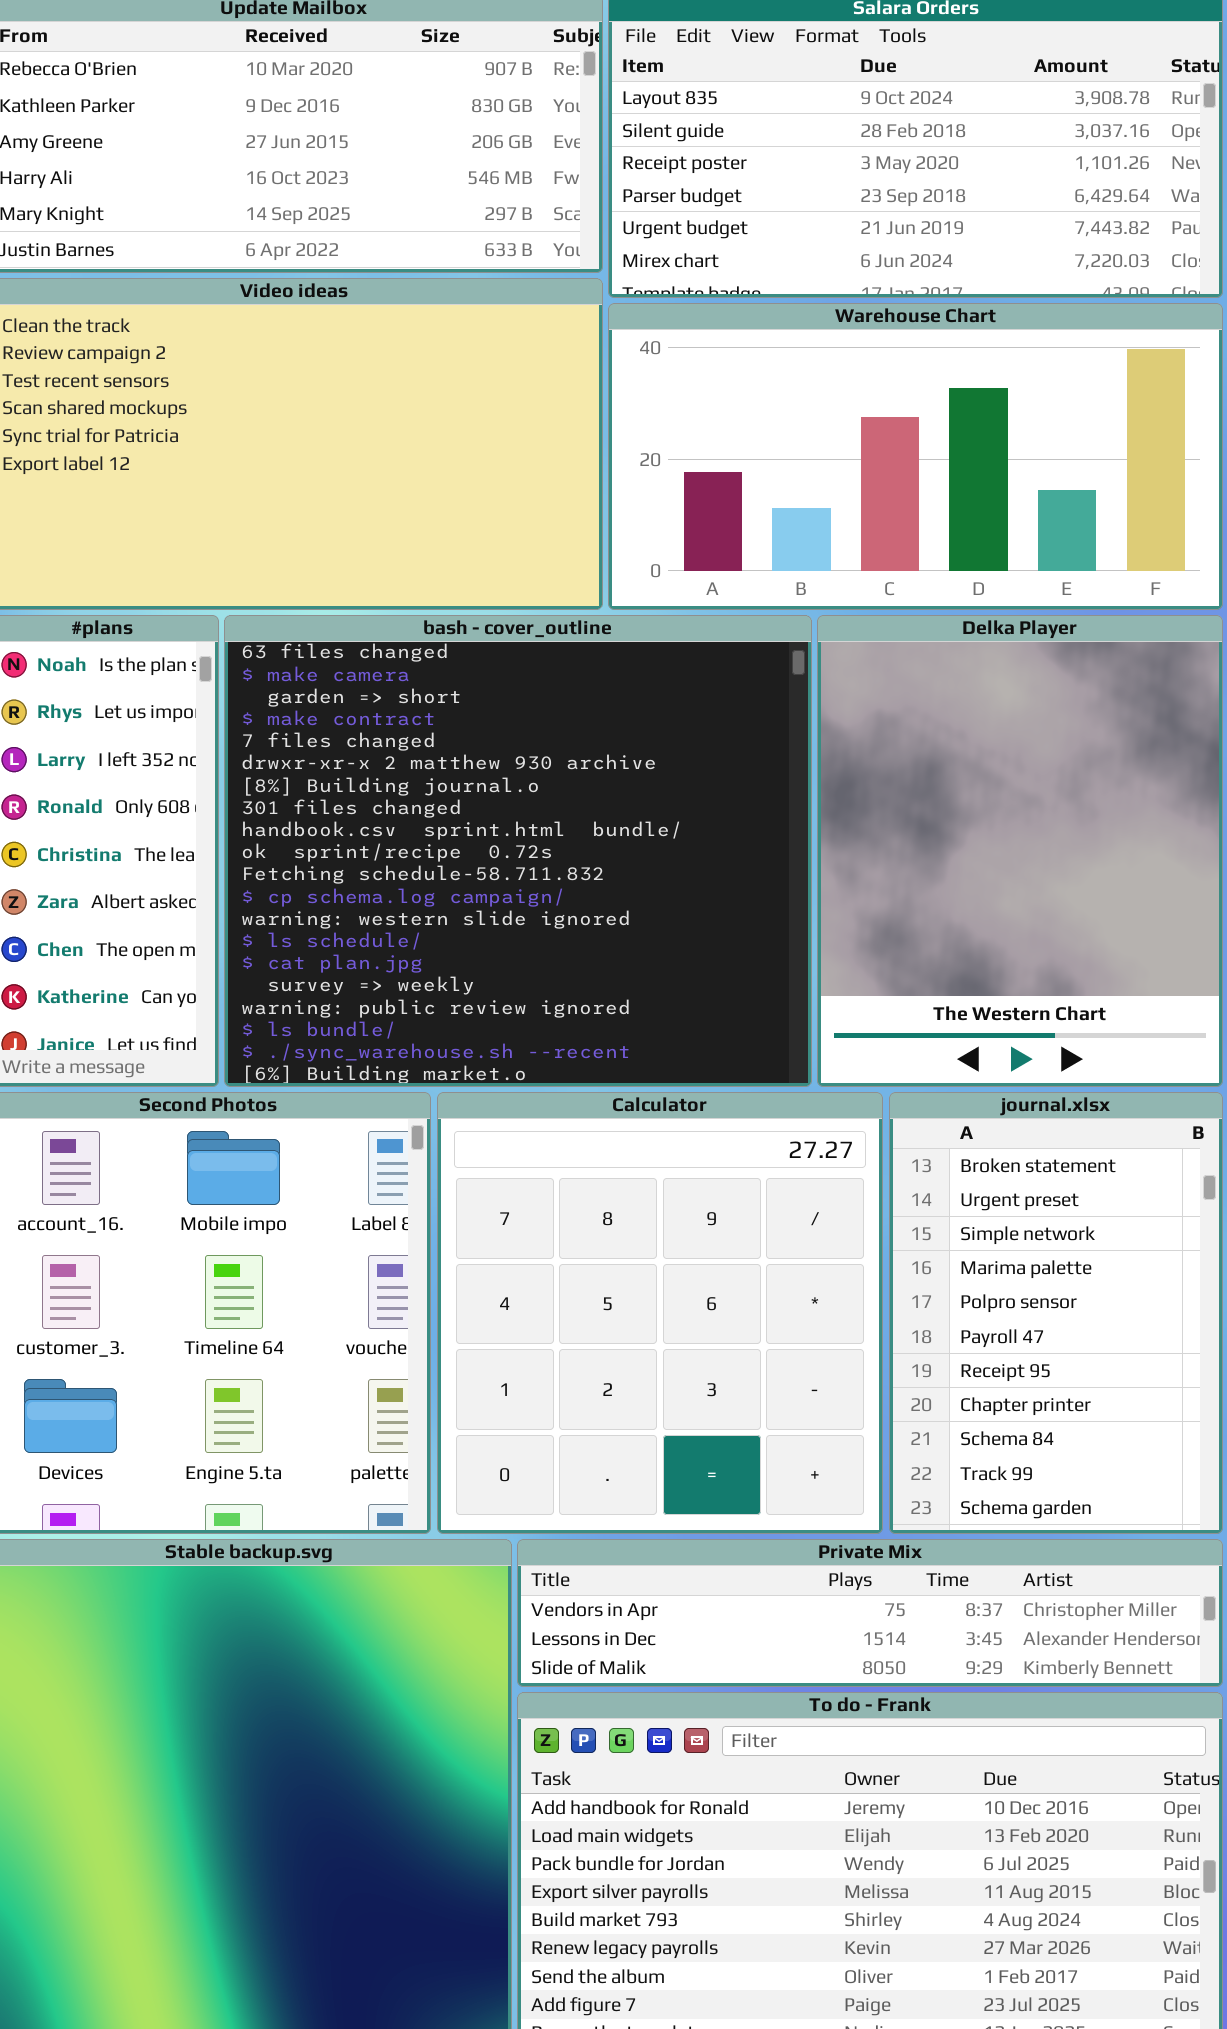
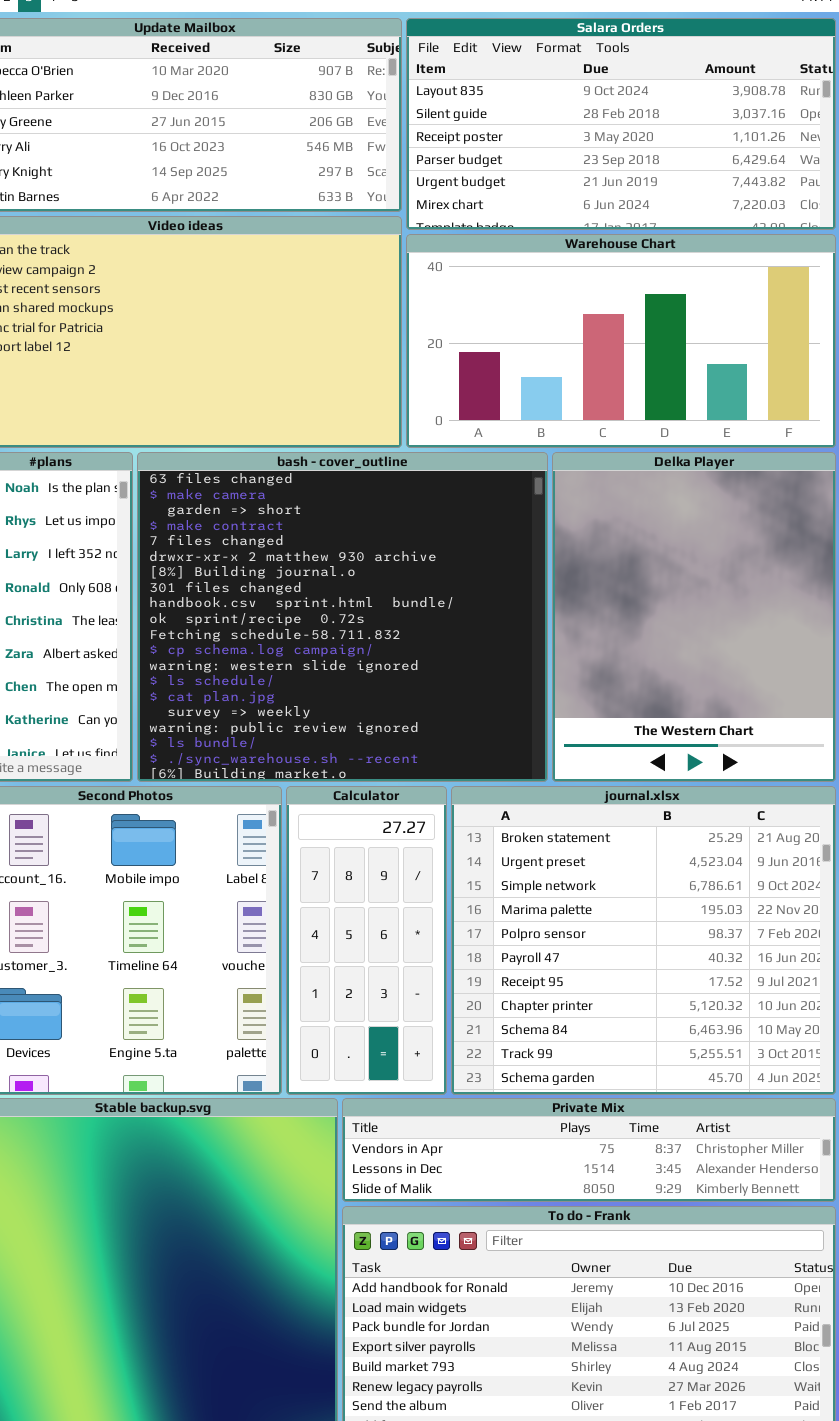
Calculator: [437,1092,883,1534] -> [286,786,447,1095], resized
journal.xlsx: [889,1092,1223,1534] -> [451,786,836,1095], resized

